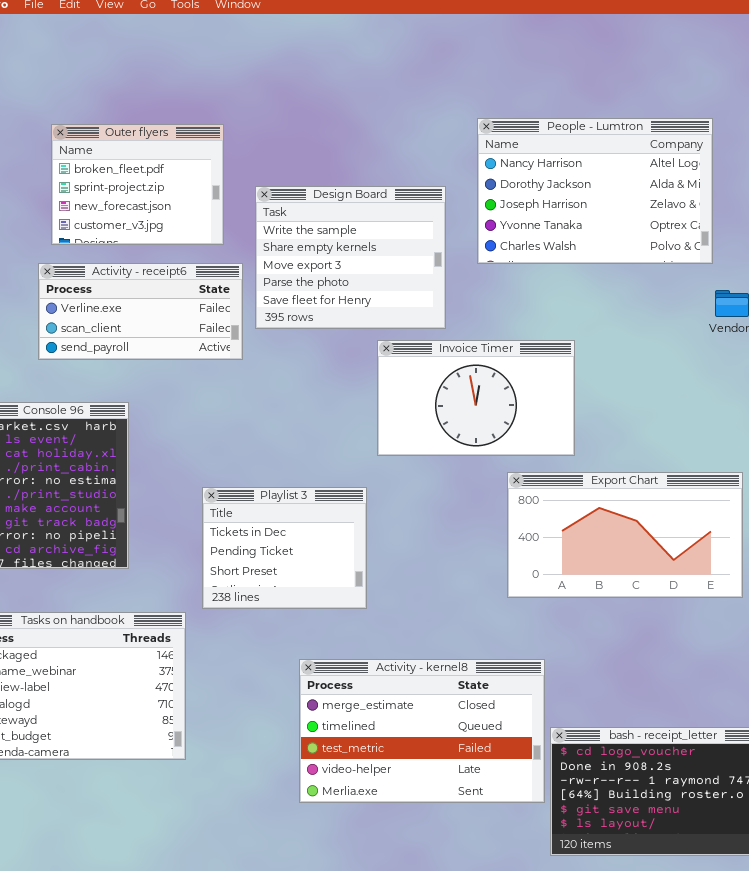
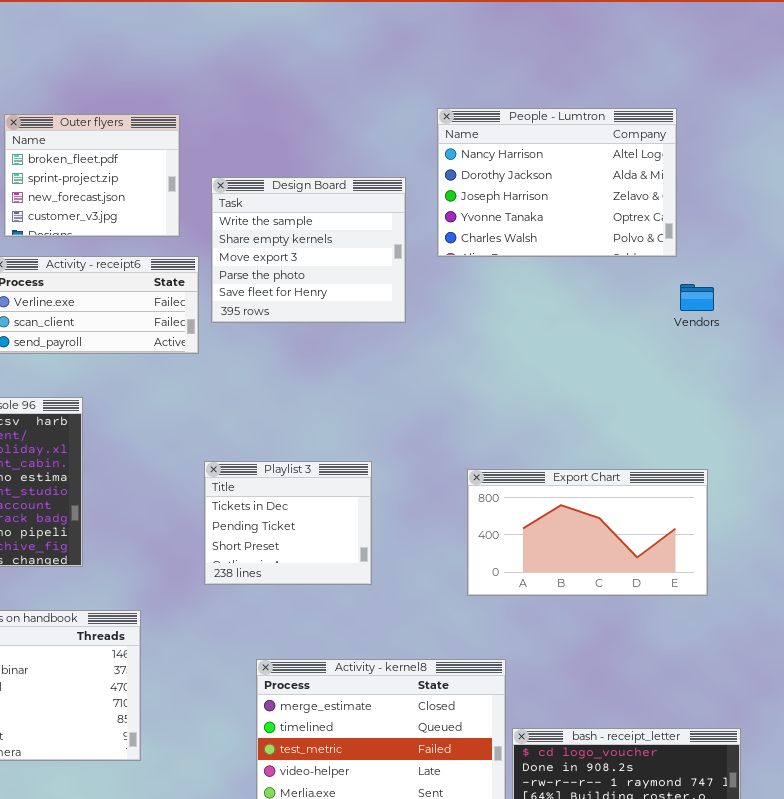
Invoice Timer: [377,340,575,456] -> none, closed
Playlist 3: [202,487,367,609] -> [204,461,372,585], moved

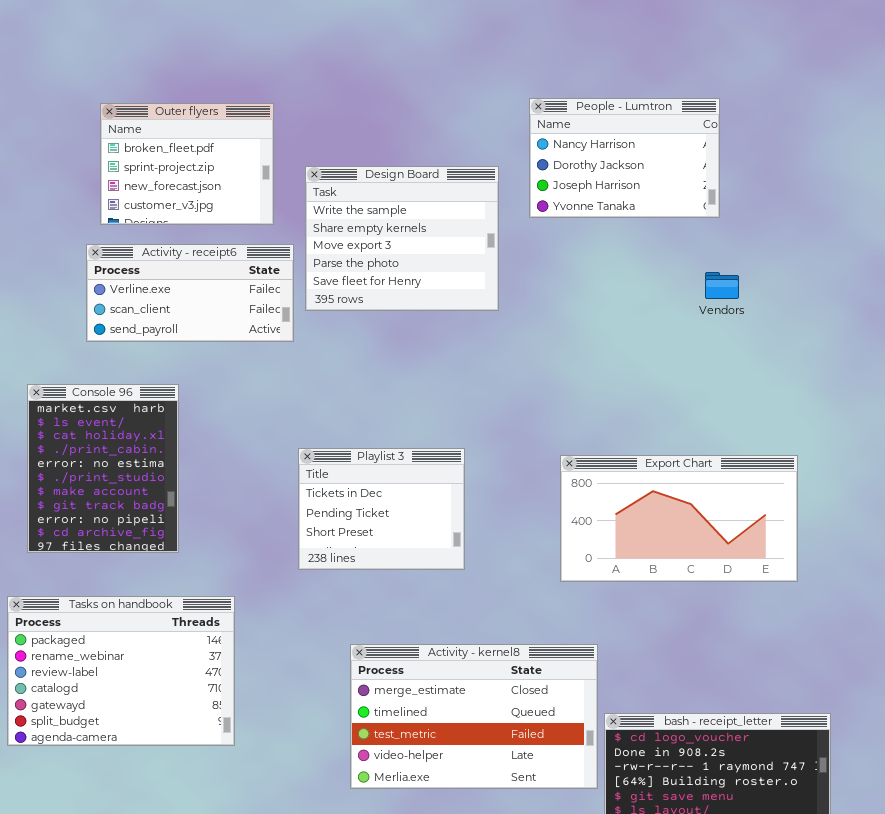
People - Lumtron: [437,108,677,257] -> [529,98,720,218], resized
Vendors: [680,284,714,311] -> [705,272,739,299], moved

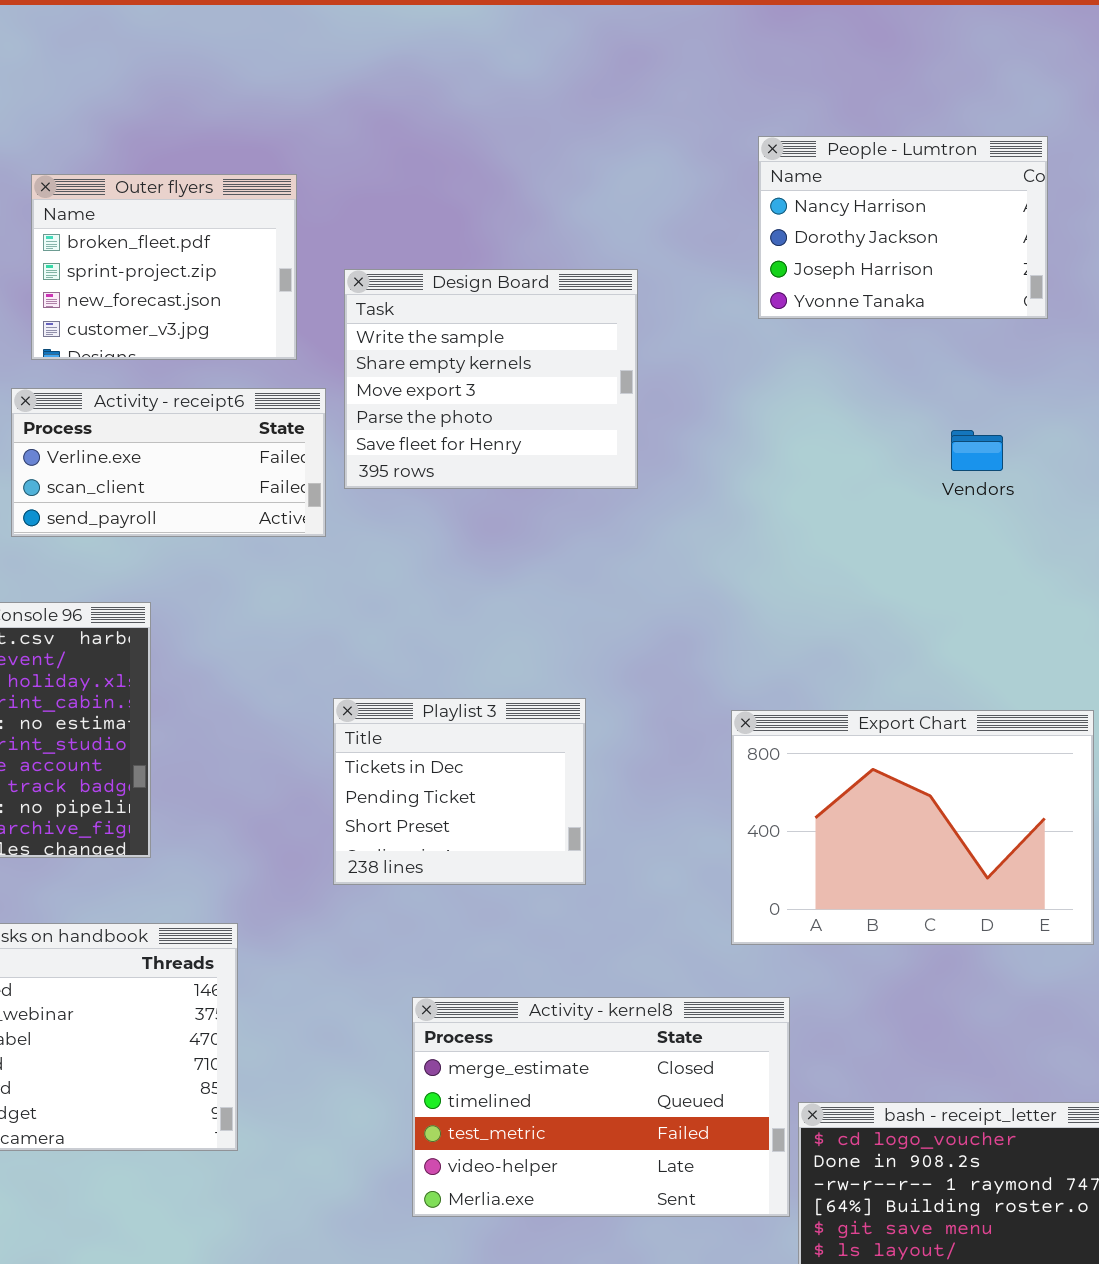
People - Lumtron: [529,98,720,218] -> [758,136,1048,319], moved
Export Chart: [560,455,798,582] -> [731,710,1094,945], resized

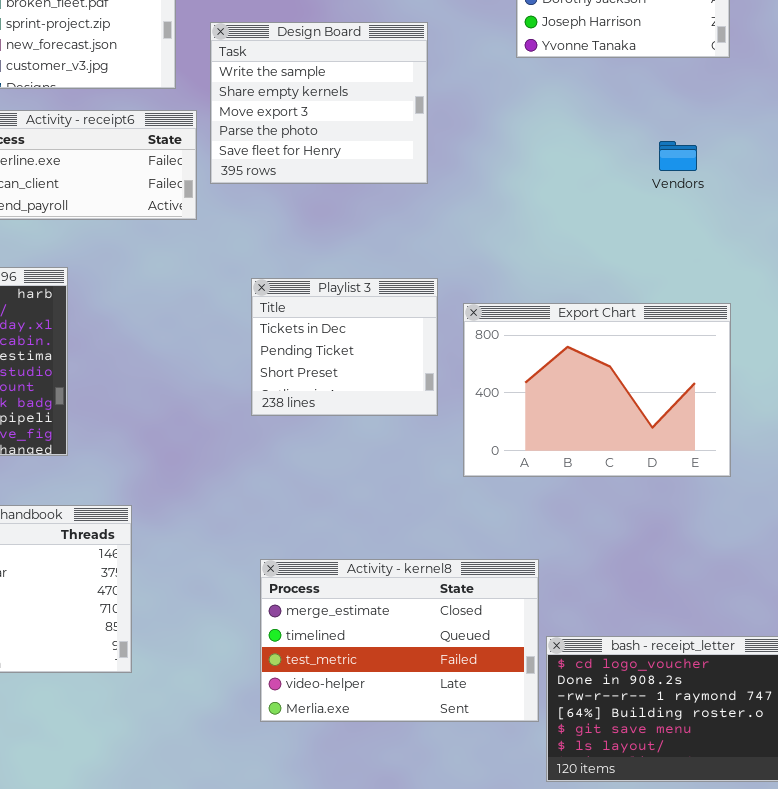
Playlist 3: [333,698,586,885] -> [251,278,438,416], moved
Export Chart: [731,710,1094,945] -> [463,303,731,477], moved

